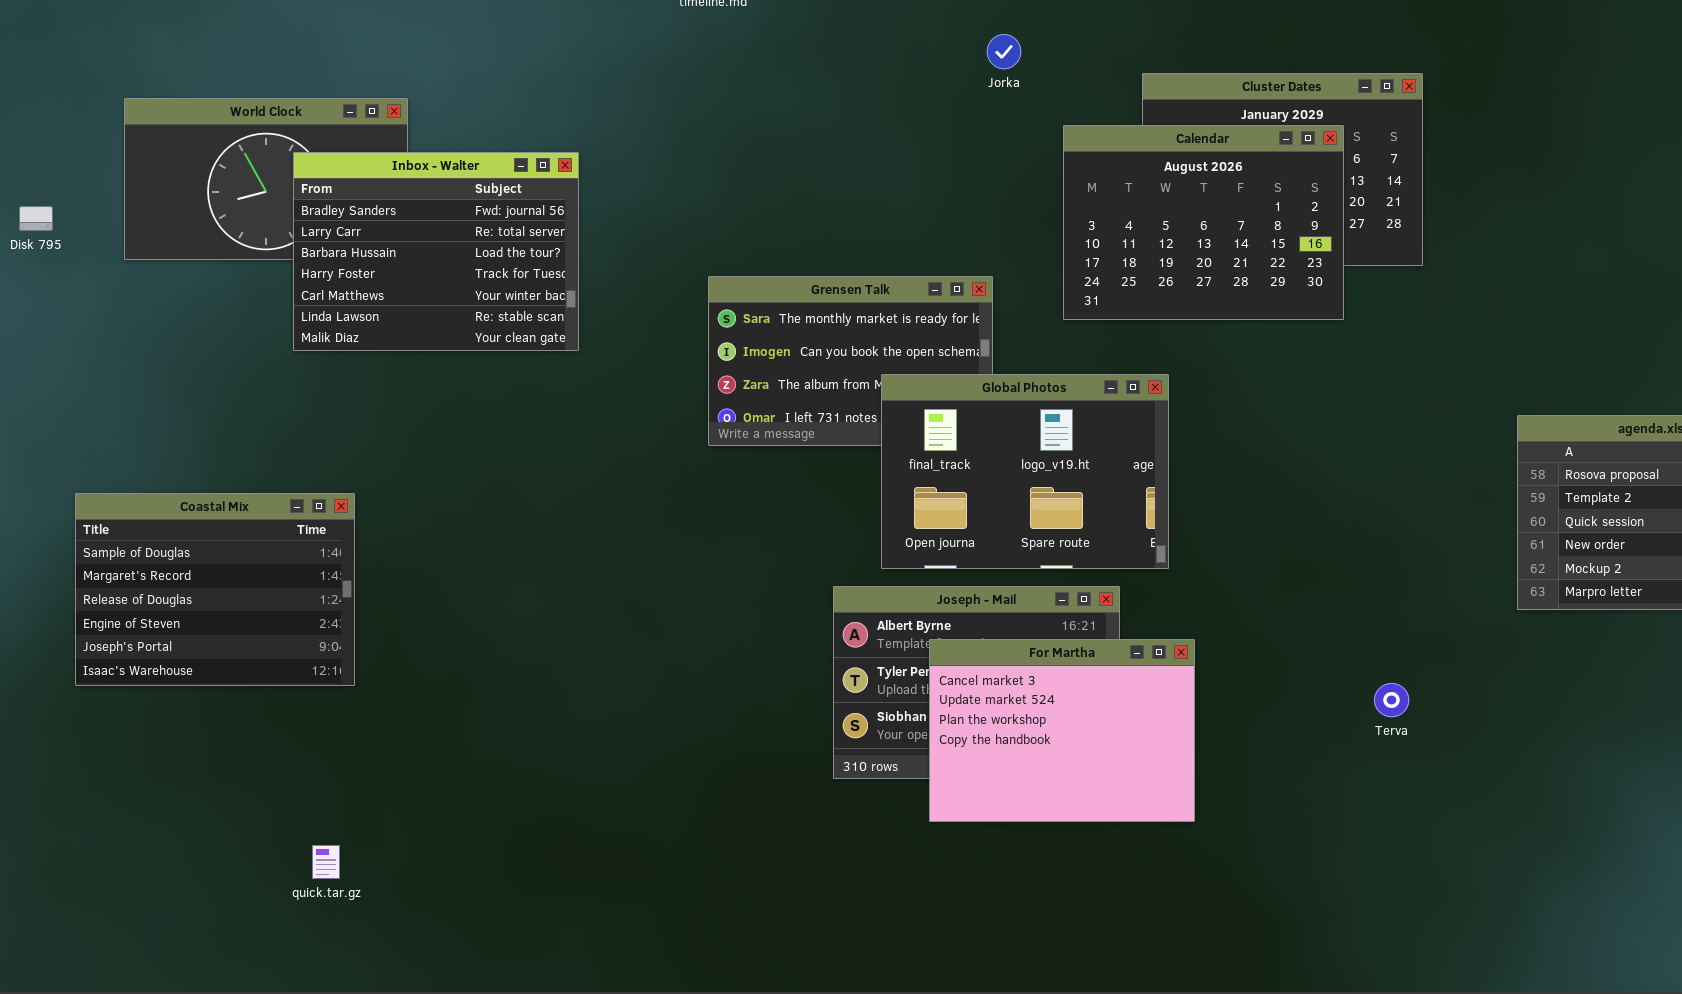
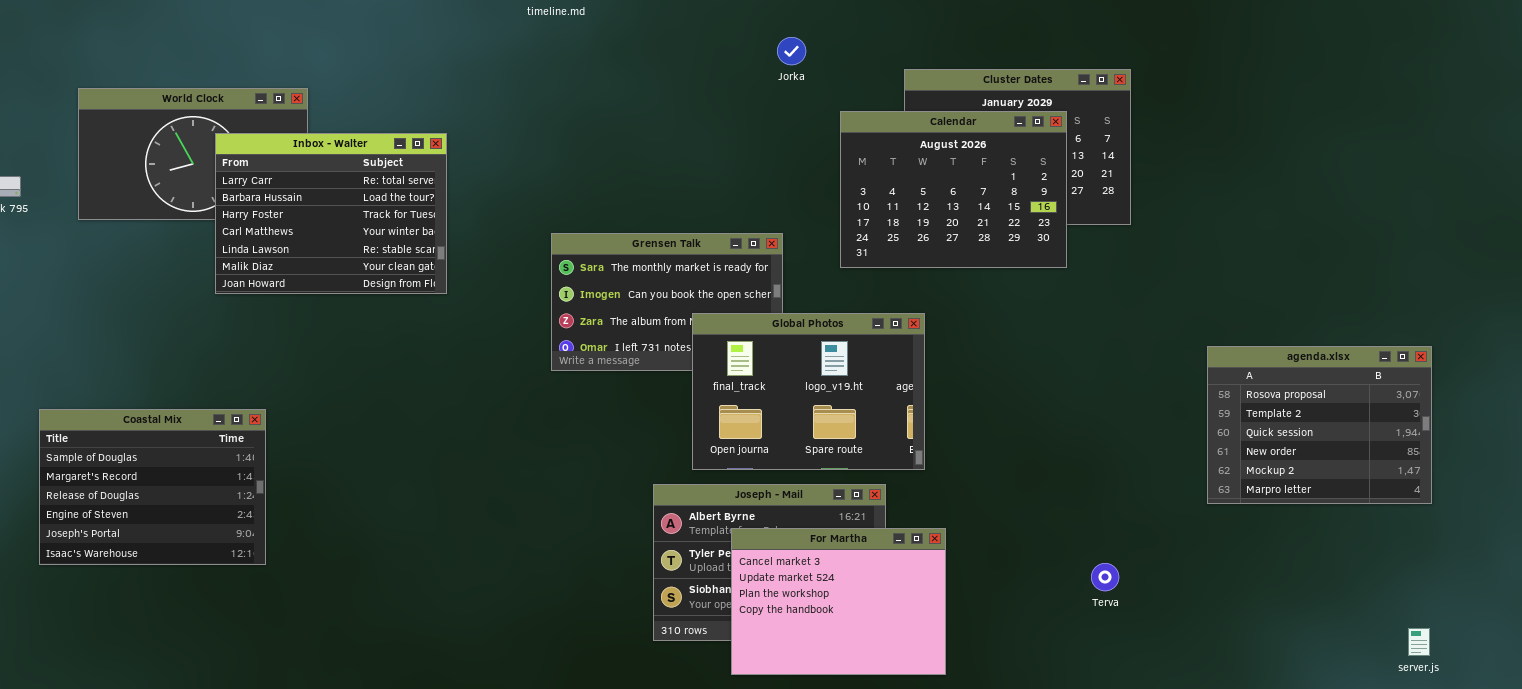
Inbox - Walter: [293,152,579,351] -> [215,133,447,294], scrolled down 1 row

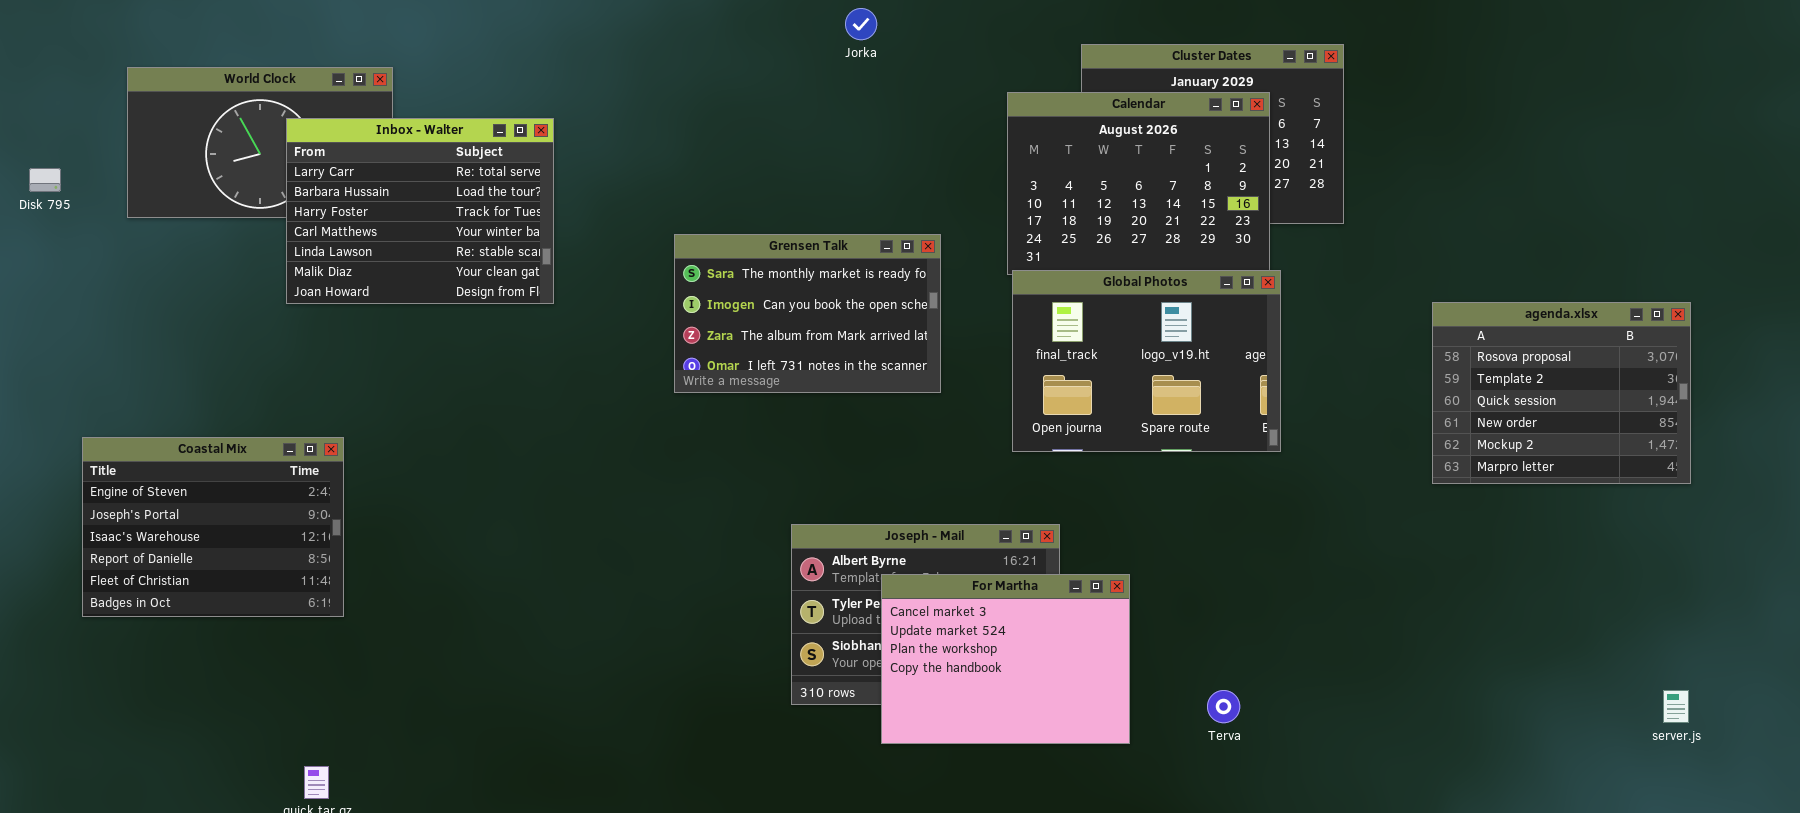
Jorka: [777,37,806,65] -> [845,8,877,40], moved
Global Photos: [692,313,925,470] -> [1012,270,1281,452], moved
agenda.xlsx: [1207,346,1432,504] -> [1432,302,1691,484], moved
Coastal Mix: [39,409,266,565] -> [82,437,344,617], scrolled down 3 rows
Terva: [1091,563,1119,591] -> [1207,690,1240,723], moved

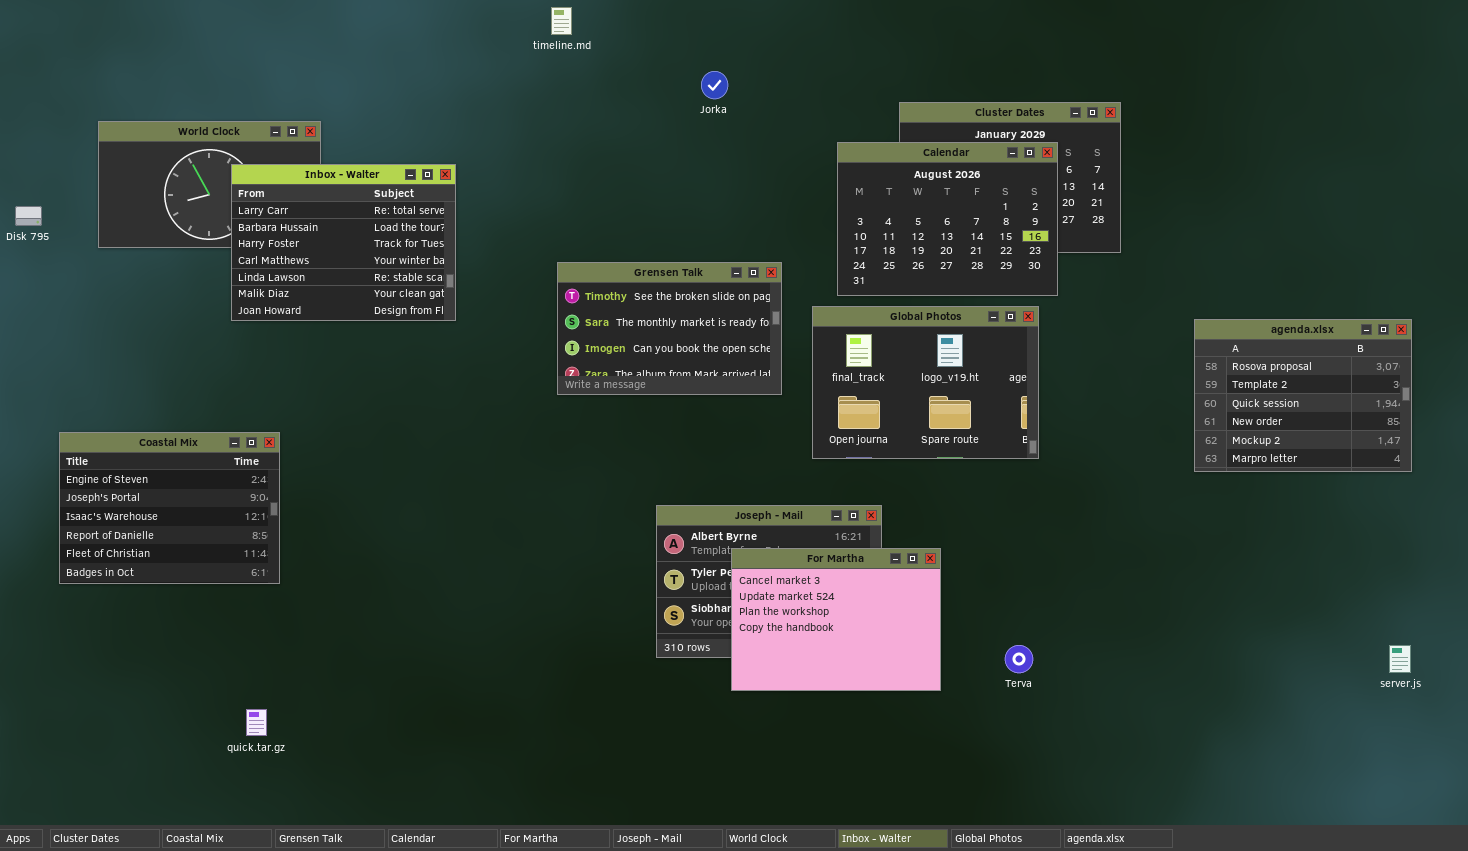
Grensen Talk: [674,234,941,393] -> [557,262,782,395], scrolled up 1 row
Global Photos: [1012,270,1281,452] -> [812,306,1039,459], moved

